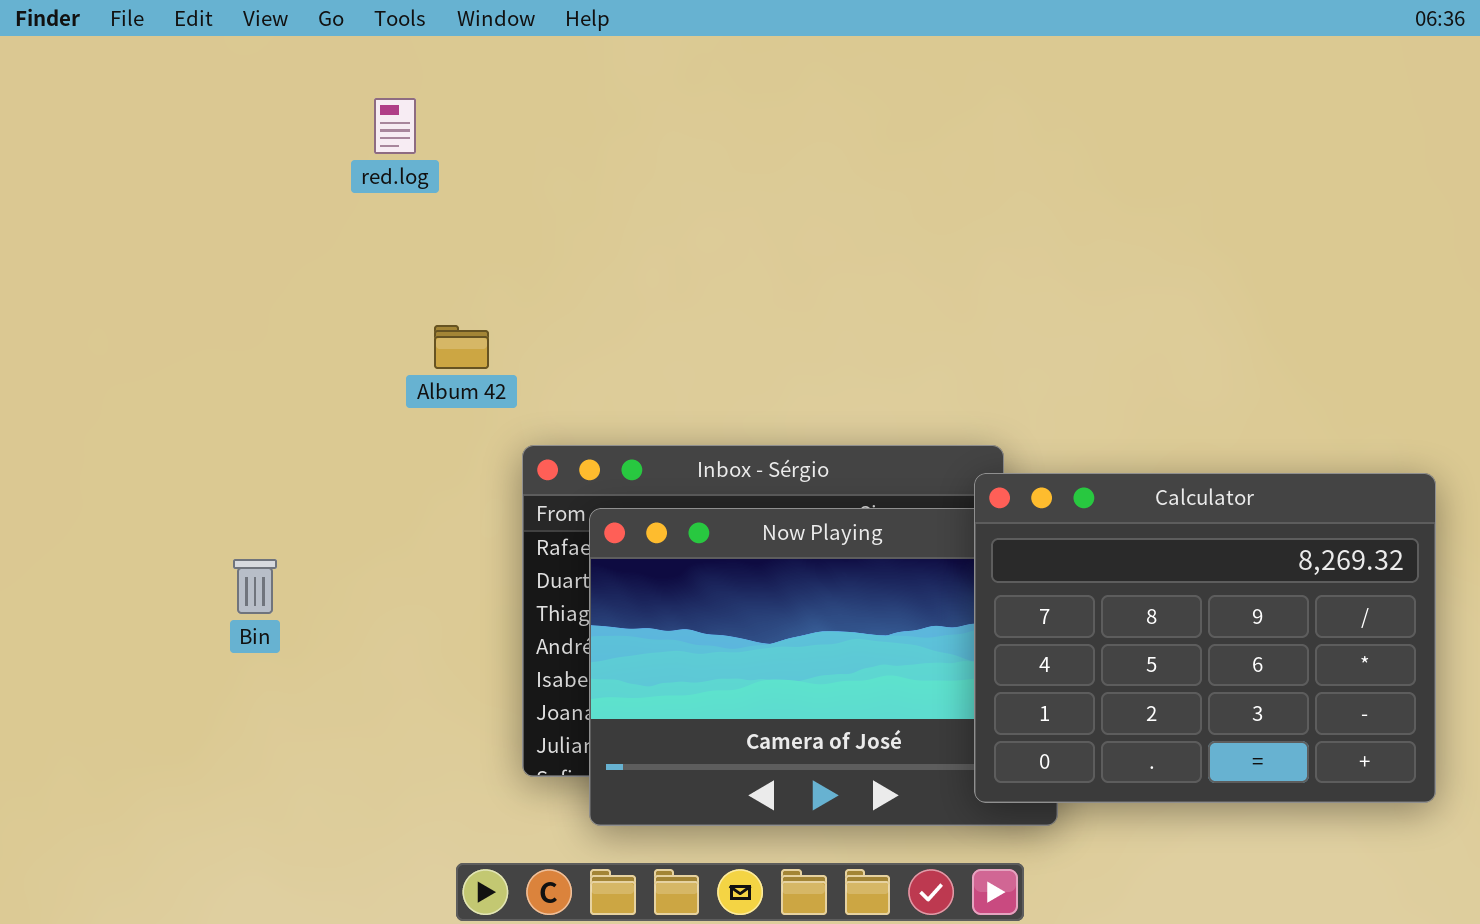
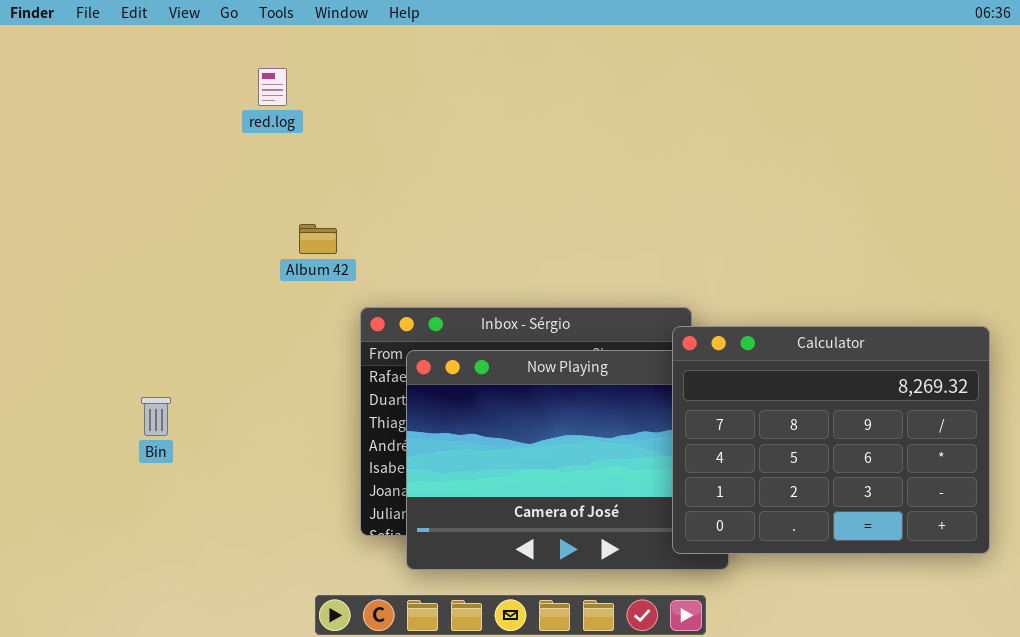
Bin: [233,559,277,614] -> [141,397,171,436], moved

